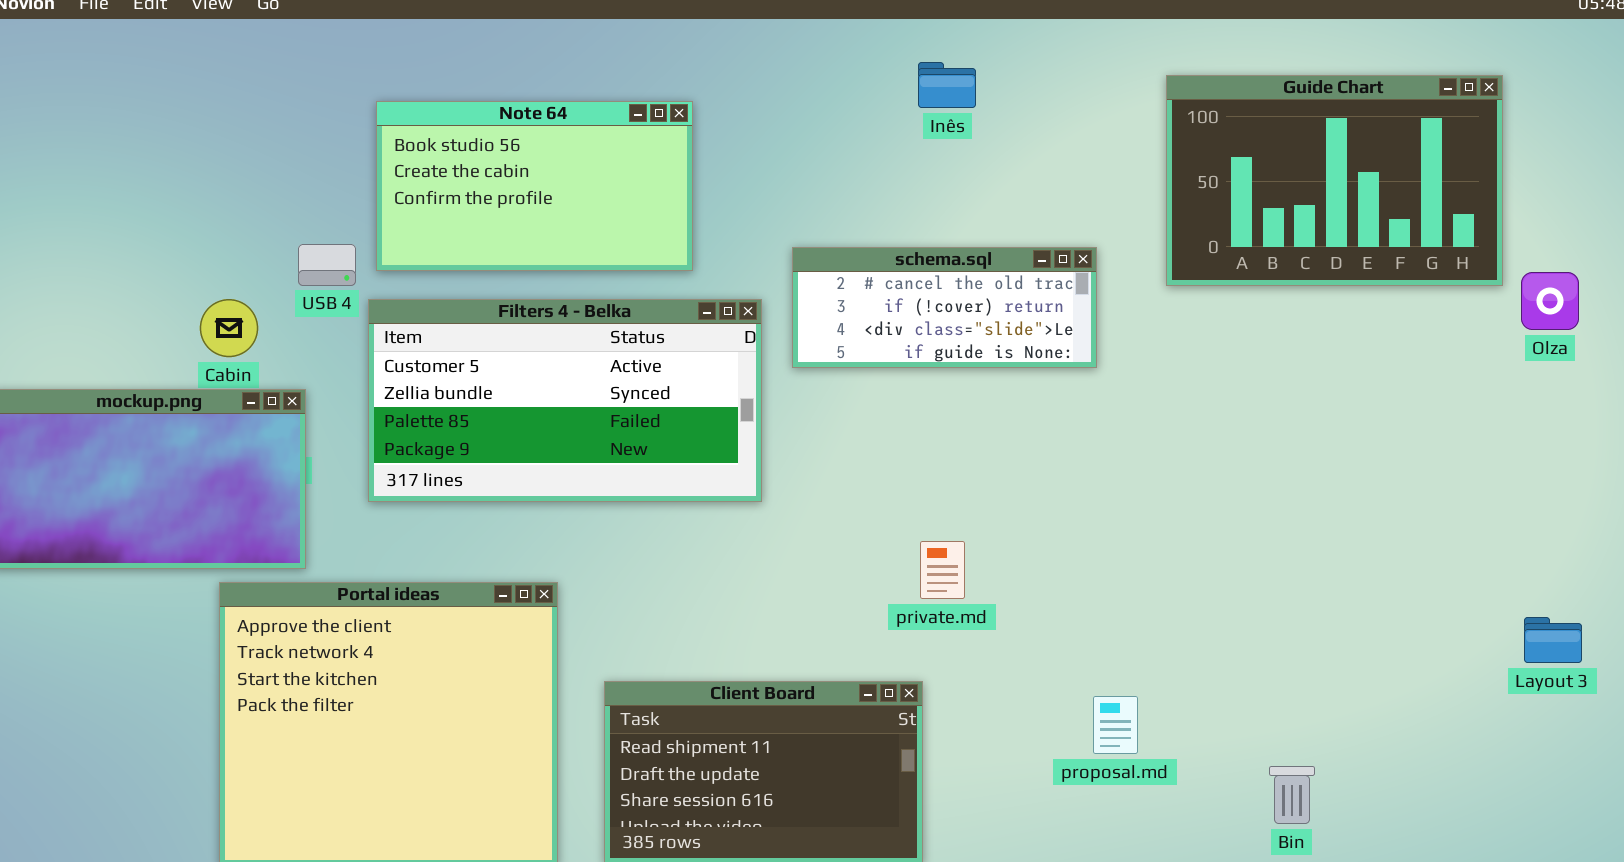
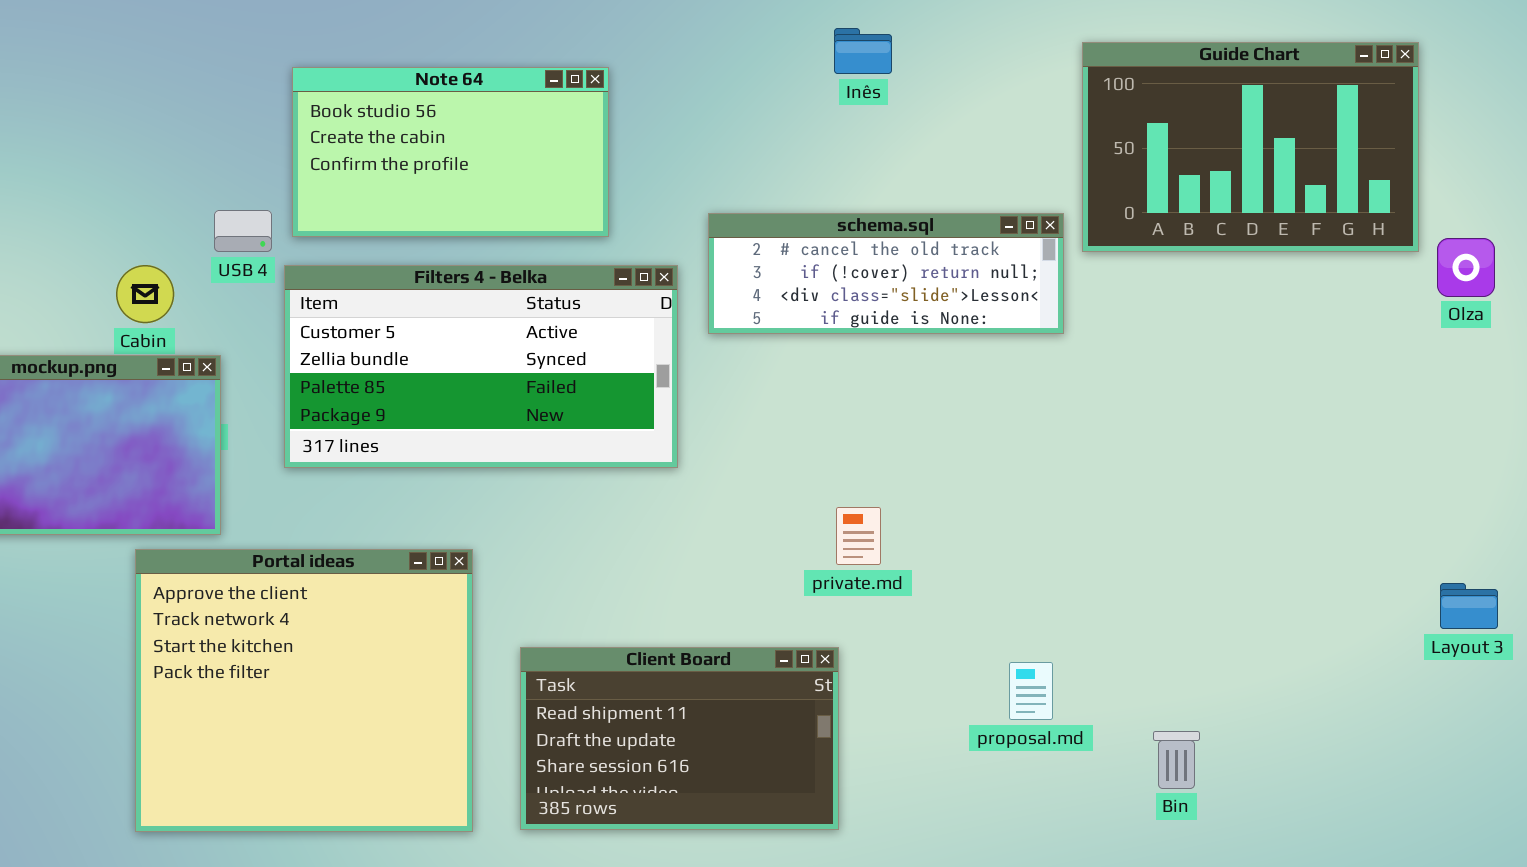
schema.sql: [792,247,1097,368] -> [708,213,1064,334], resized
Bin: [1269,766,1315,824] -> [1153,731,1200,789], moved

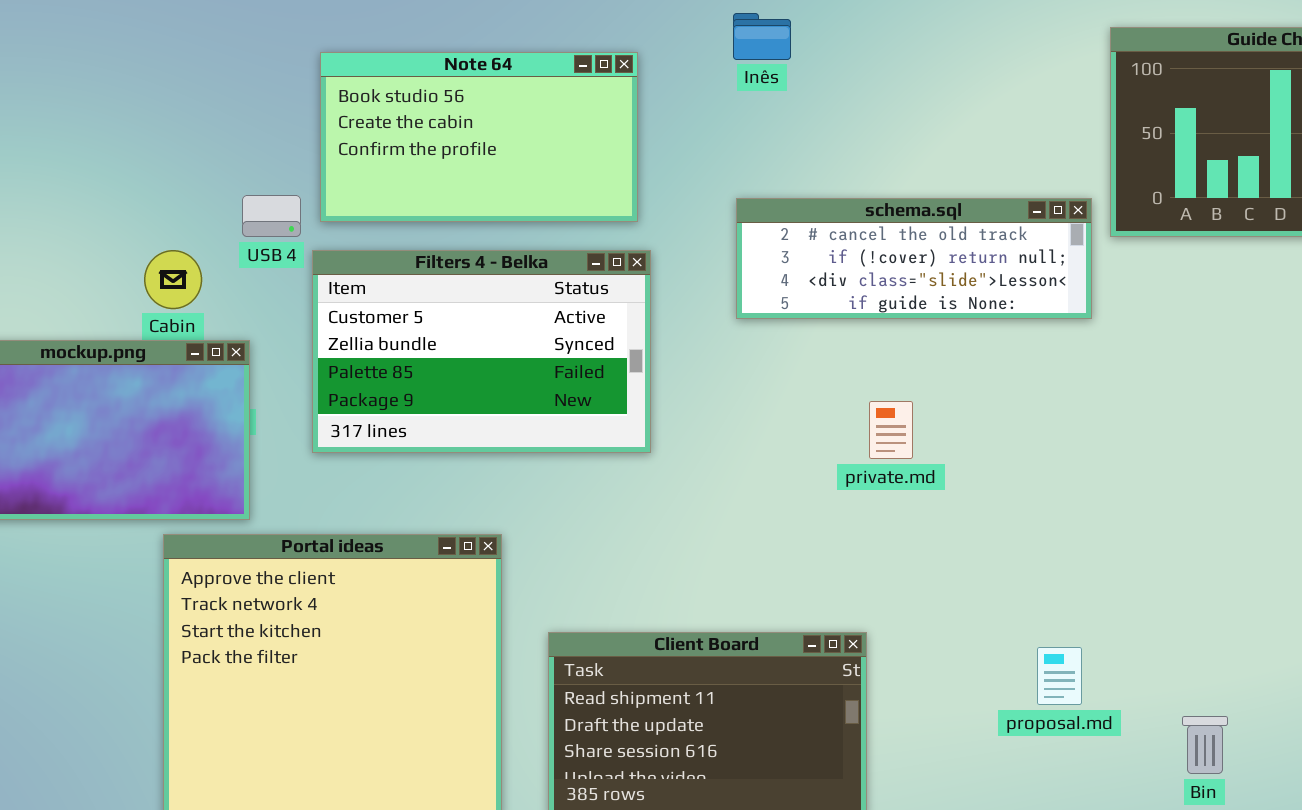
Inês: [834,28,892,74] -> [733,13,791,60], moved
Filters 4 - Belka: [284,265,678,468] -> [312,250,651,453], resized
private.md: [836,507,881,565] -> [869,401,913,459], moved

